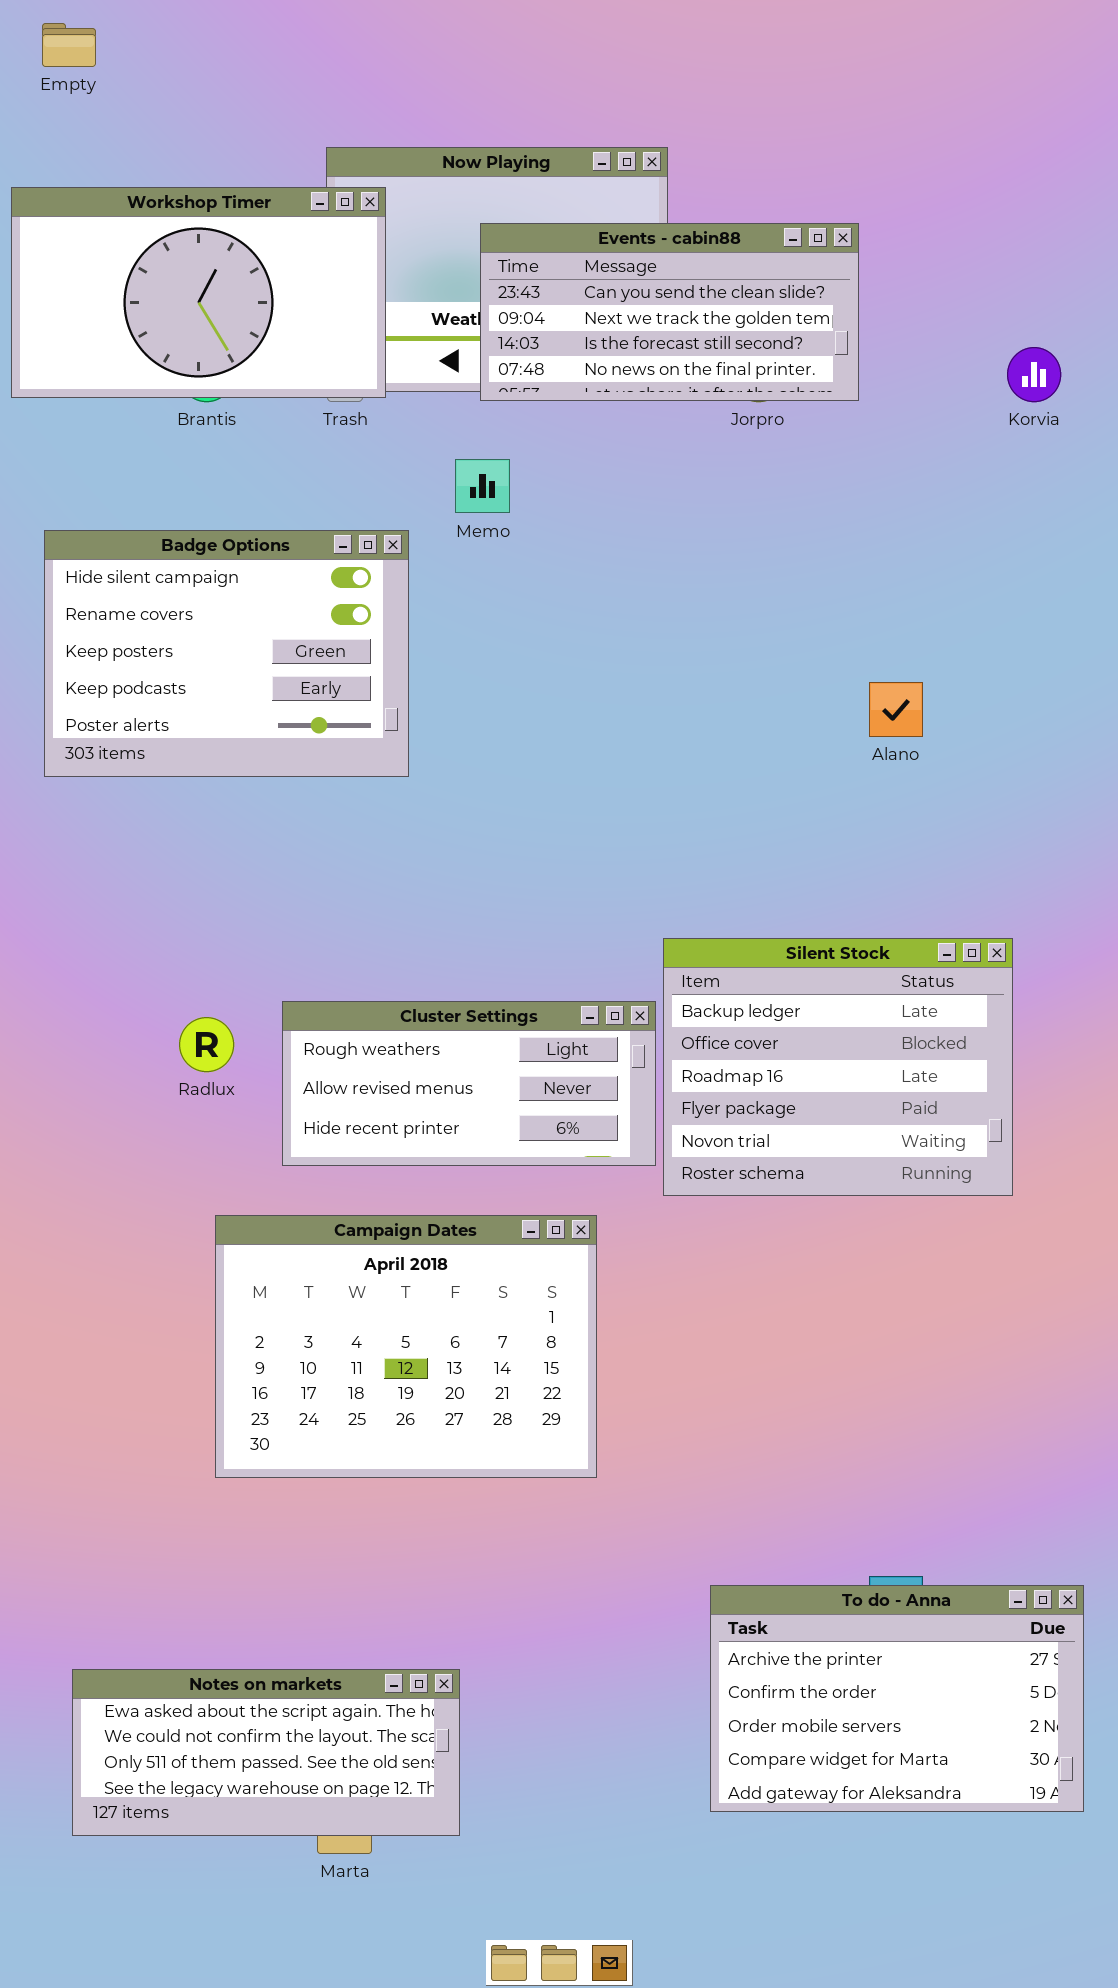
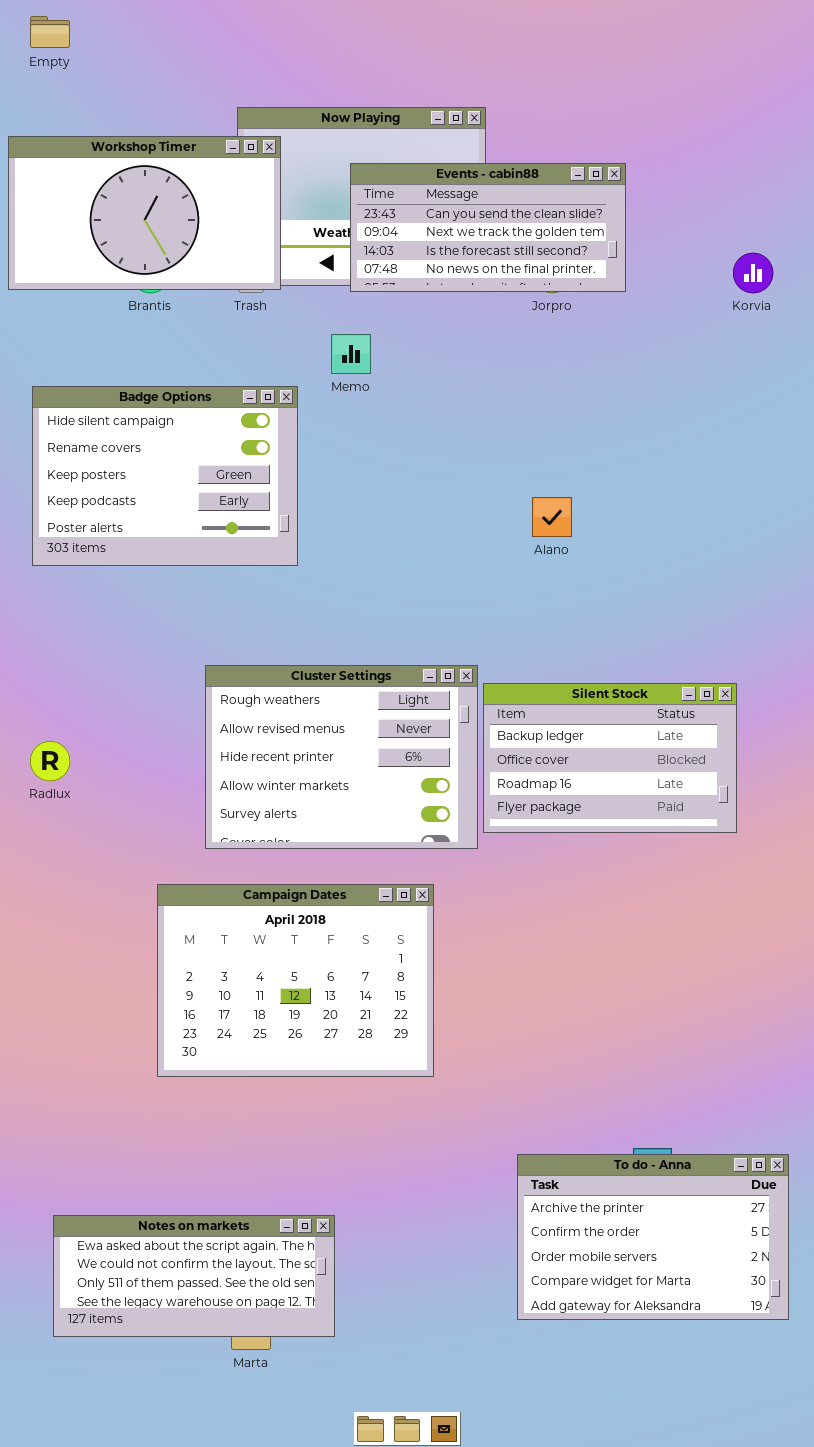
Alano: [869,682,923,737] -> [532,497,572,537], moved
Silent Stock: [663,938,1013,1196] -> [483,683,737,833], resized
Cluster Settings: [282,1001,656,1166] -> [205,665,478,849], resized
Radlux: [179,1017,234,1072] -> [30,741,70,781], moved

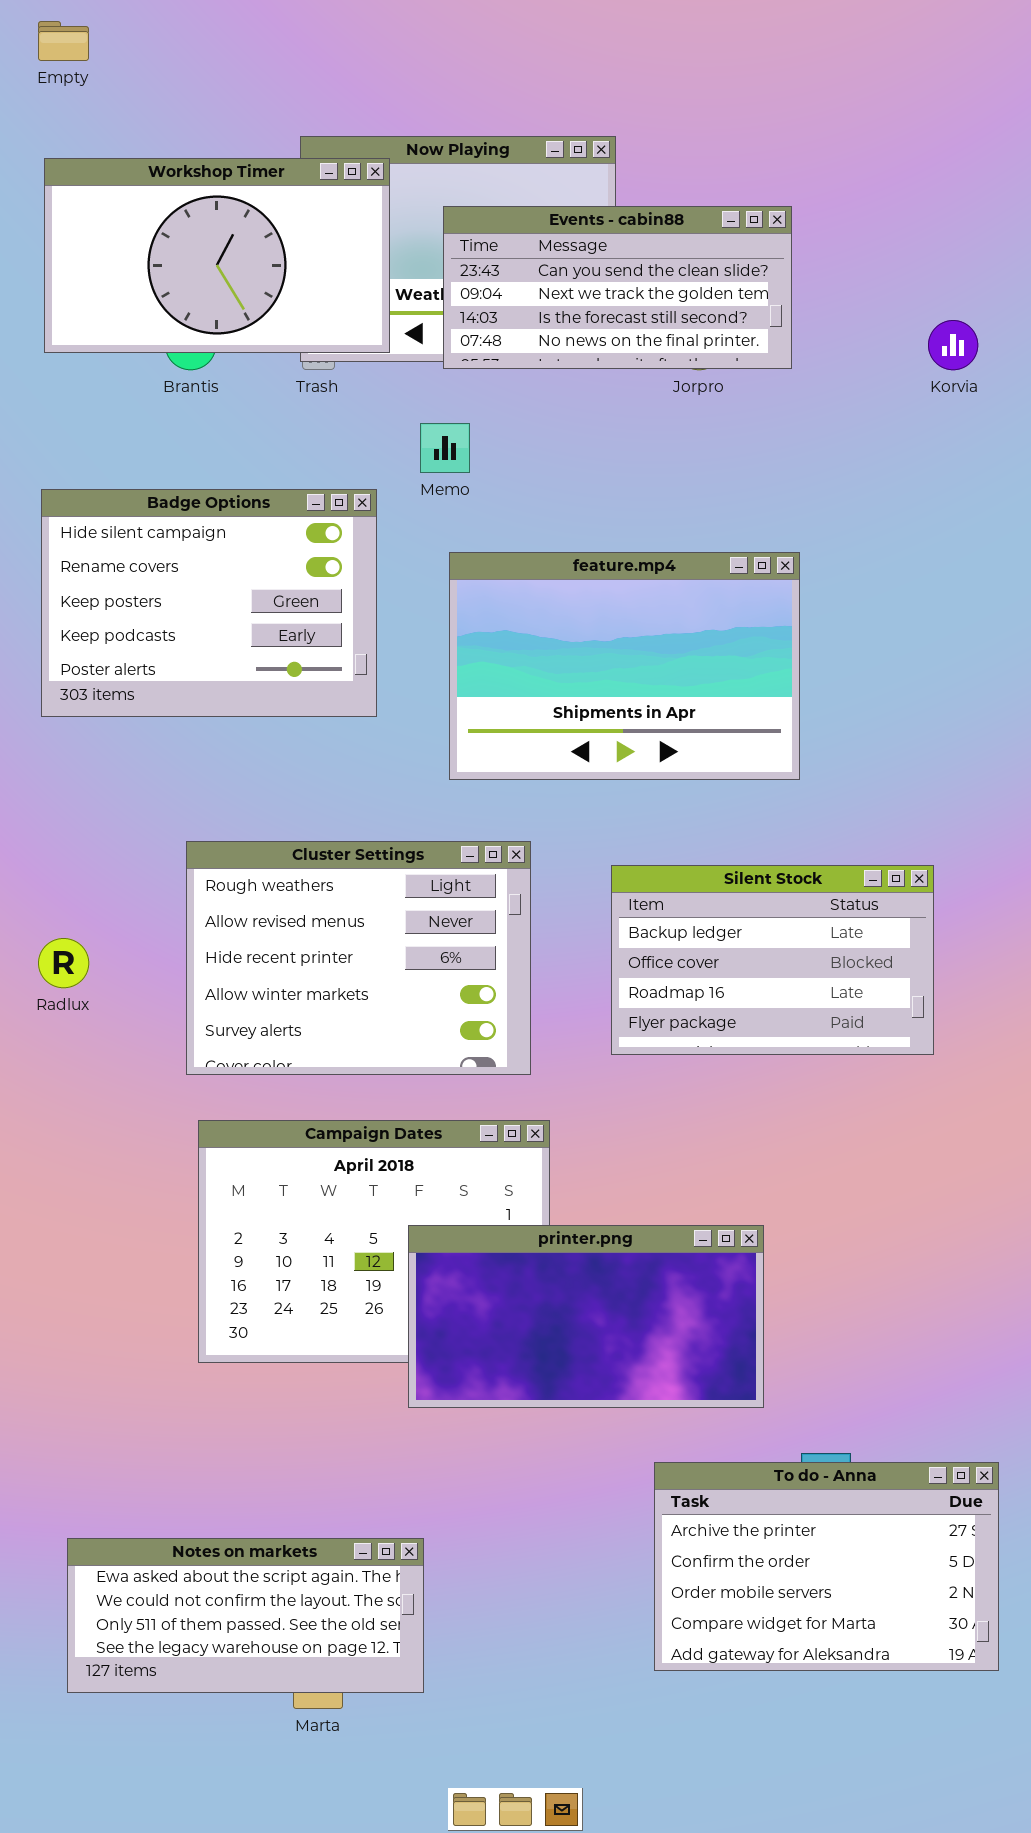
Workshop Timer: [8,136,281,290] -> [44,158,390,353], moved
feature.mp4: none -> [449,552,800,780], opened
Cluster Settings: [205,665,478,849] -> [186,841,531,1075], moved
printer.png: none -> [408,1225,764,1408], opened

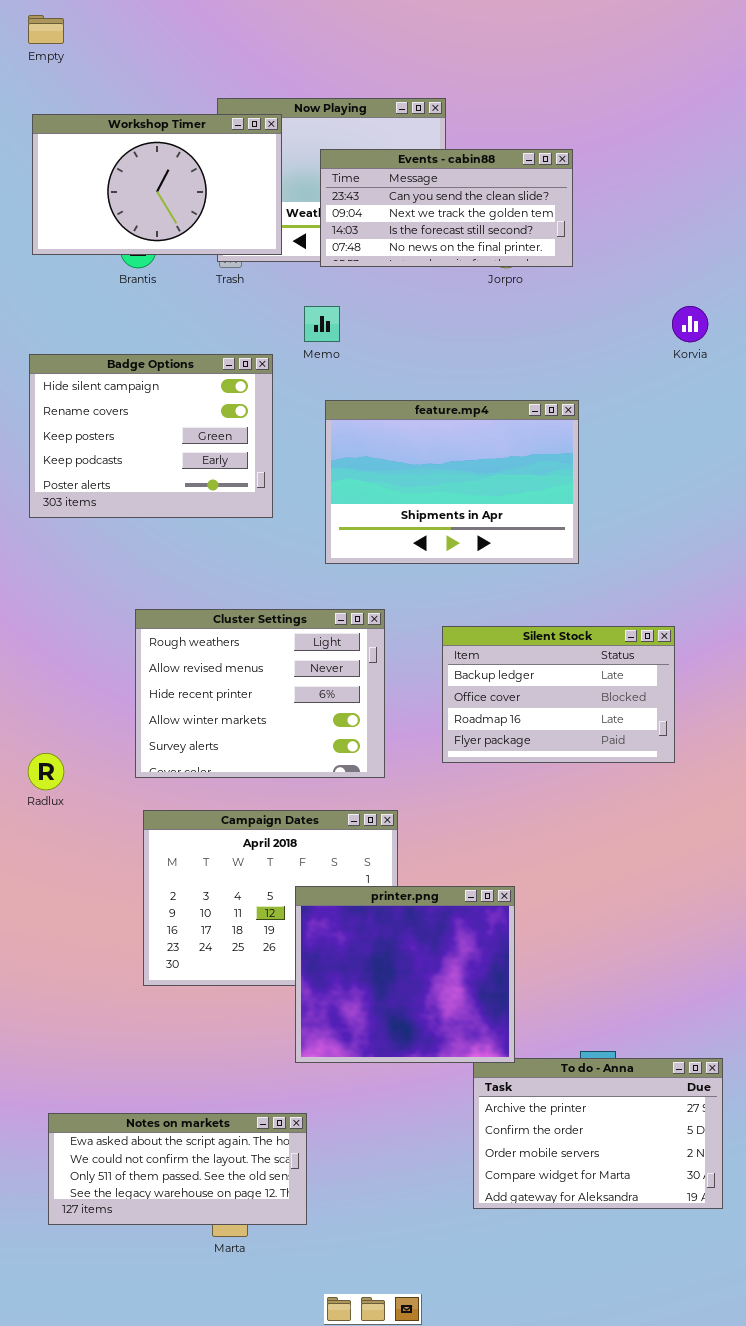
Korvia: [928,320,978,370] -> [672,306,708,342], moved
Radlux: [38,938,89,988] -> [28,753,64,790], moved
printer.png: [408,1225,764,1408] -> [295,886,515,1063], resized

